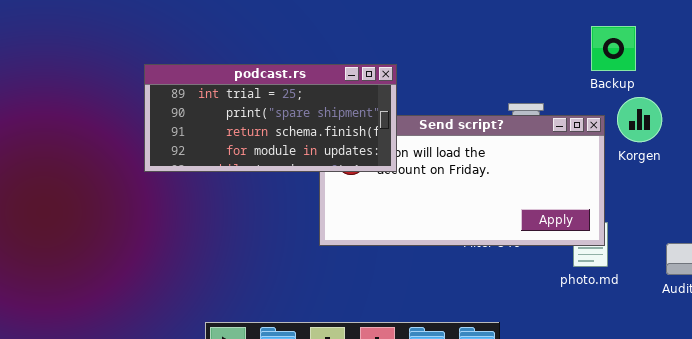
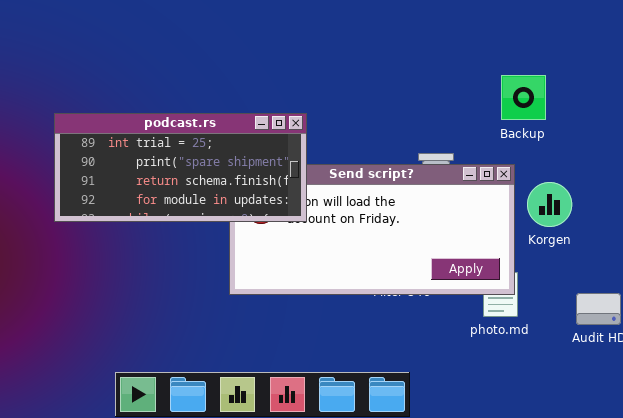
Korgen: [617,97,662,142] -> [527,182,572,227], moved

